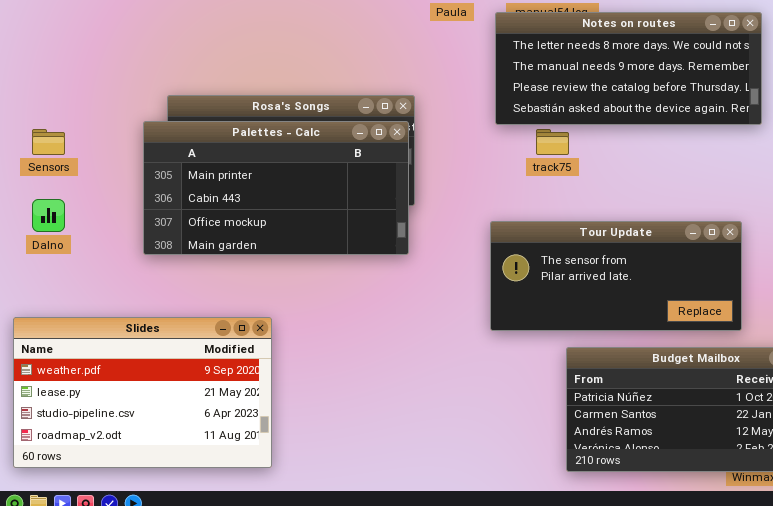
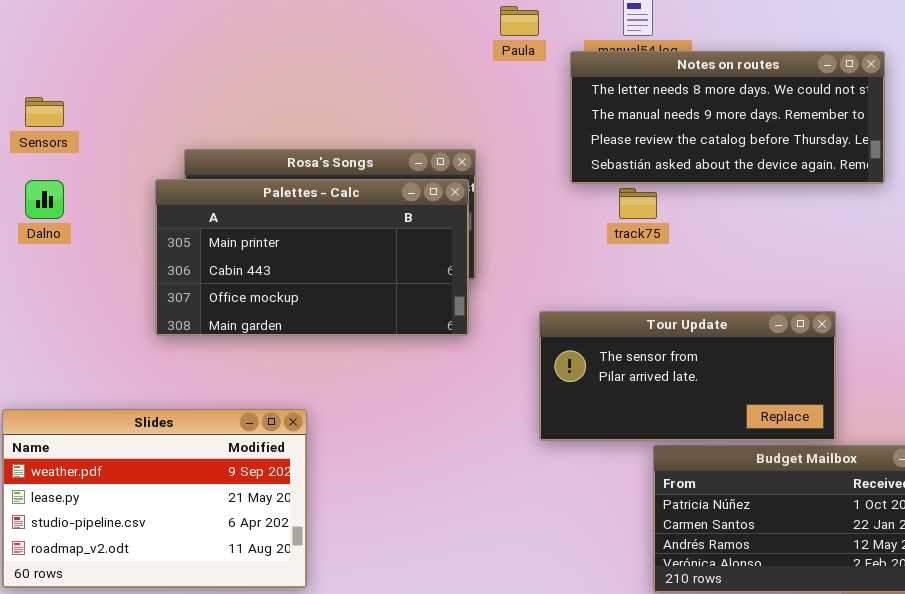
Sensors: [32,129,65,155] -> [25,97,64,127], moved
Dalno: [32,199,65,232] -> [25,180,64,219], moved
Tour Update: [490,221,742,331] -> [539,311,836,441], moved

